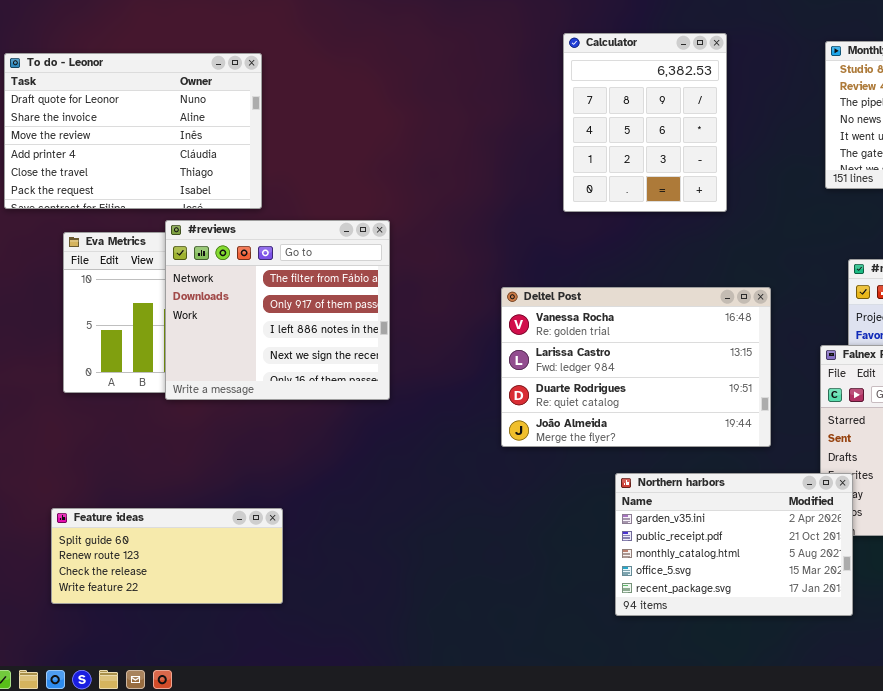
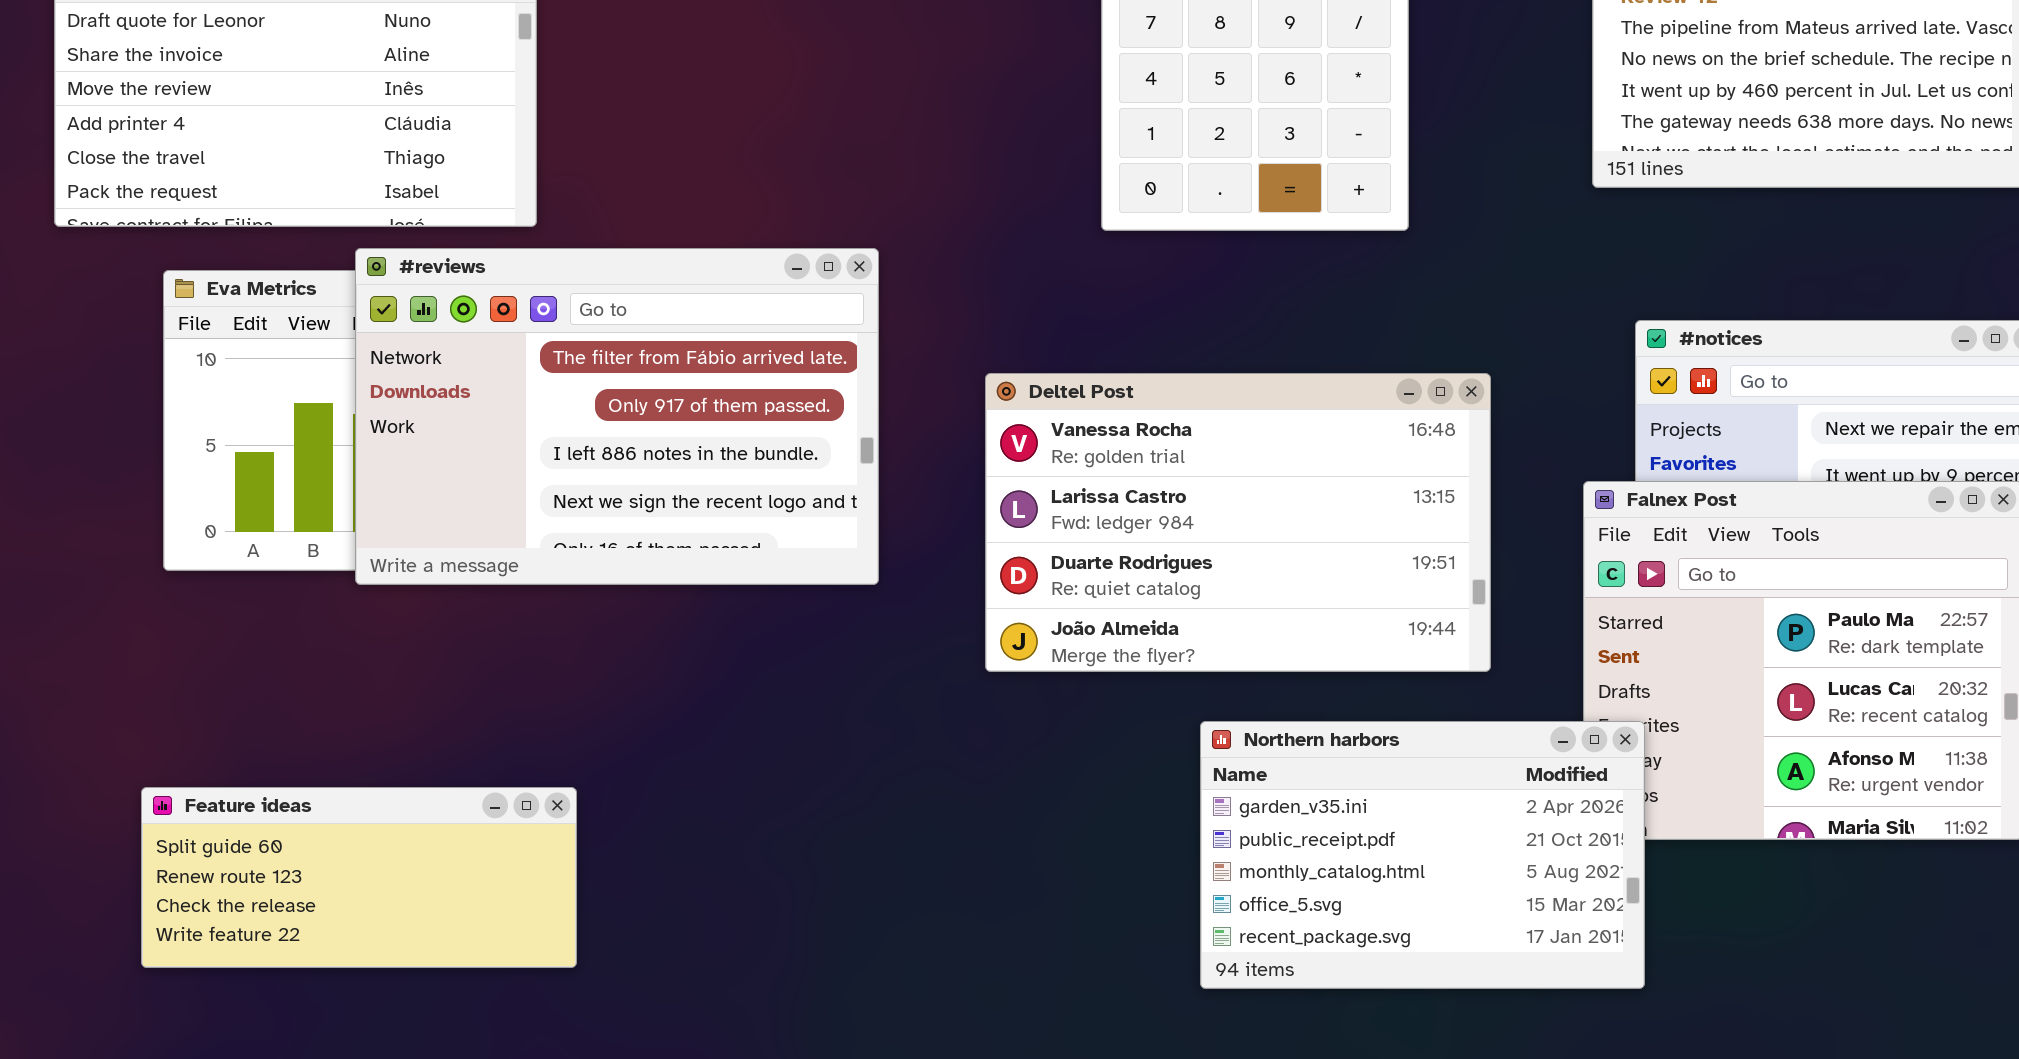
#reviews: [165,220,390,400] -> [355,248,879,585], resized

